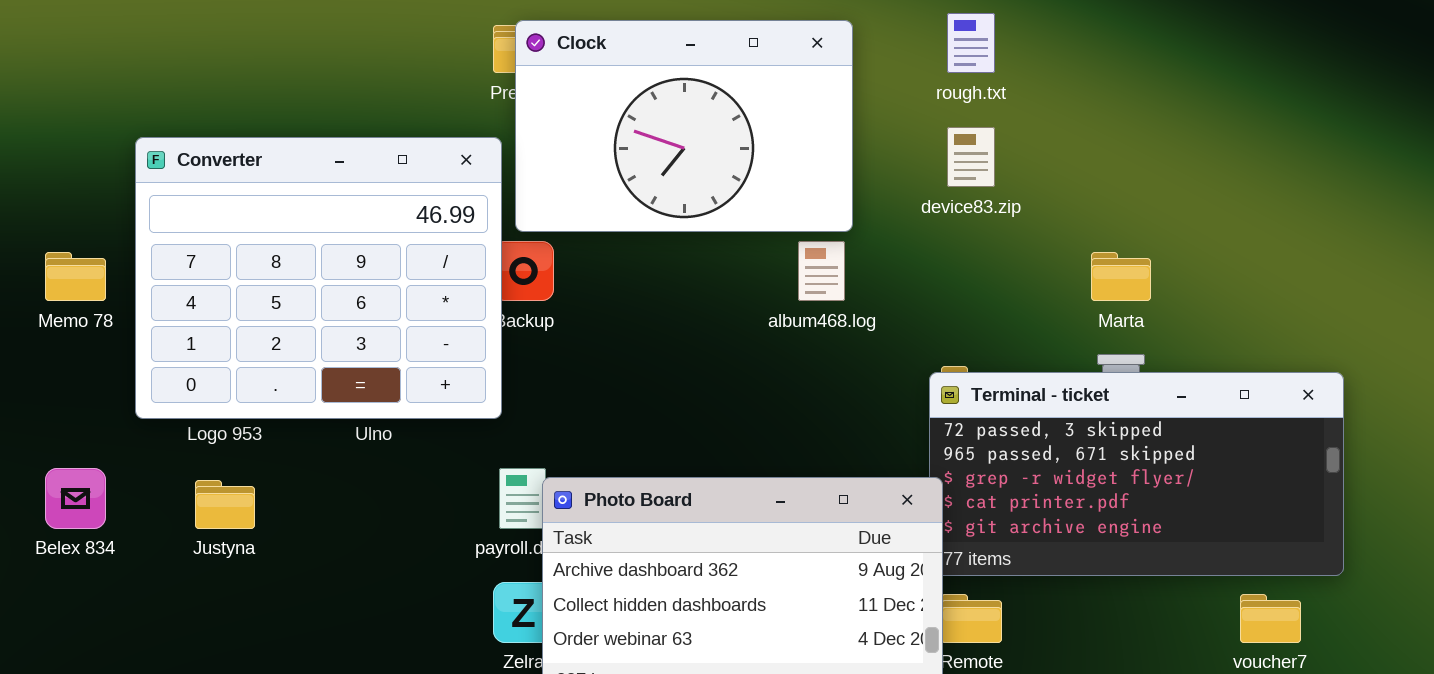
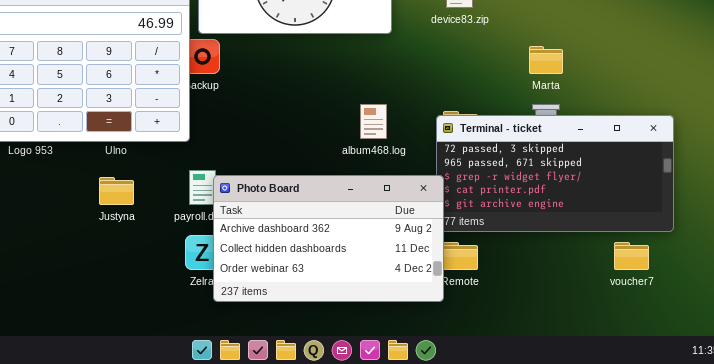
album468.log: [798,241,845,301] -> [360,104,387,139], moved
Justyna: [195,480,255,529] -> [99,177,134,205], moved

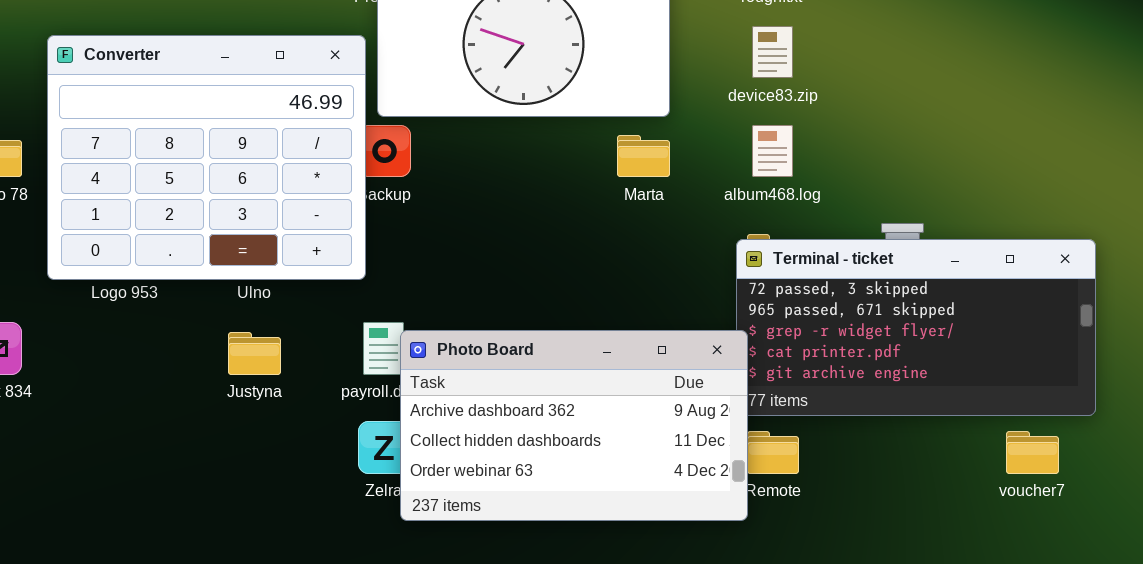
Marta: [529,46,563,74] -> [617,135,670,177], moved
album468.log: [360,104,387,139] -> [752,125,793,177], moved

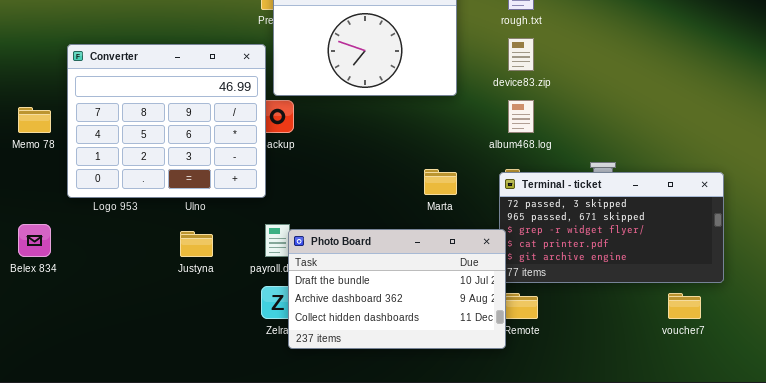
Marta: [617,135,670,177] -> [424,169,457,195], moved
Photo Board: [400,330,748,521] -> [288,229,506,349], scrolled up 1 row

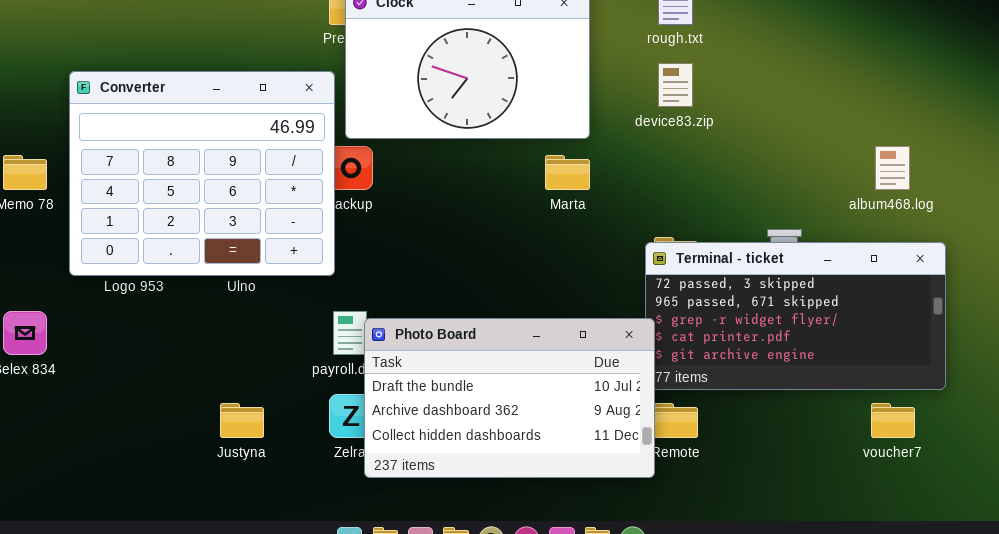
album468.log: [508,100,534,133] -> [875,146,910,190], moved
Marta: [424,169,457,195] -> [545,155,590,190], moved
Justyna: [180,231,213,257] -> [220,403,264,438], moved

